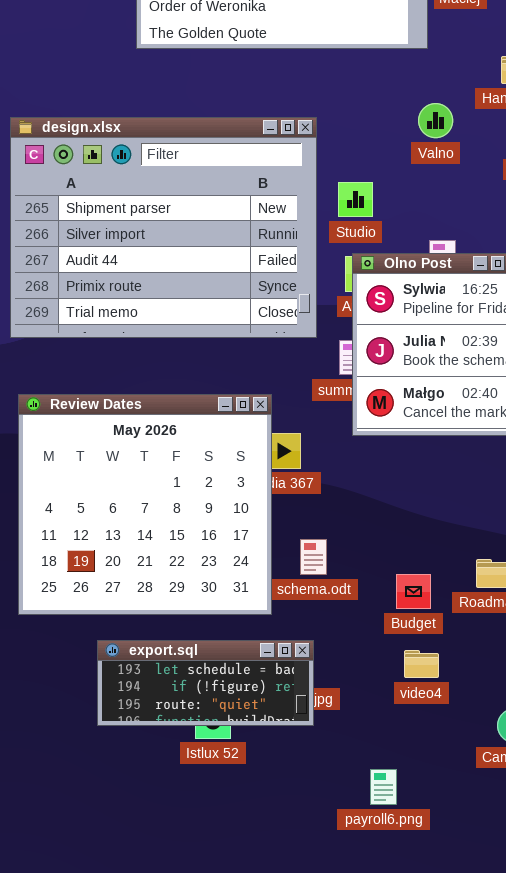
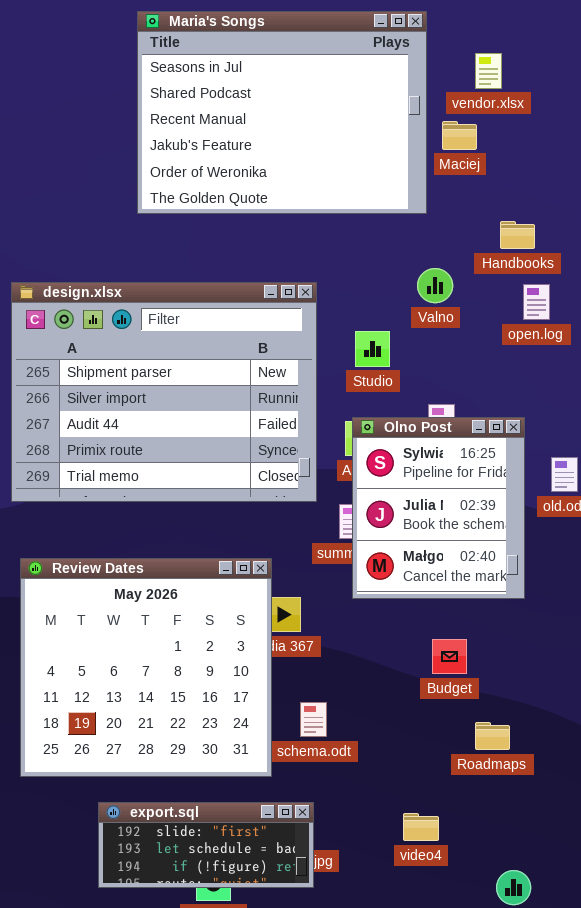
Studio: [338,182,373,217] -> [355,331,390,367], moved
Budget: [396,574,431,609] -> [432,639,467,674], moved
export.sql: [97,640,314,726] -> [98,802,314,888], scrolled up 1 row

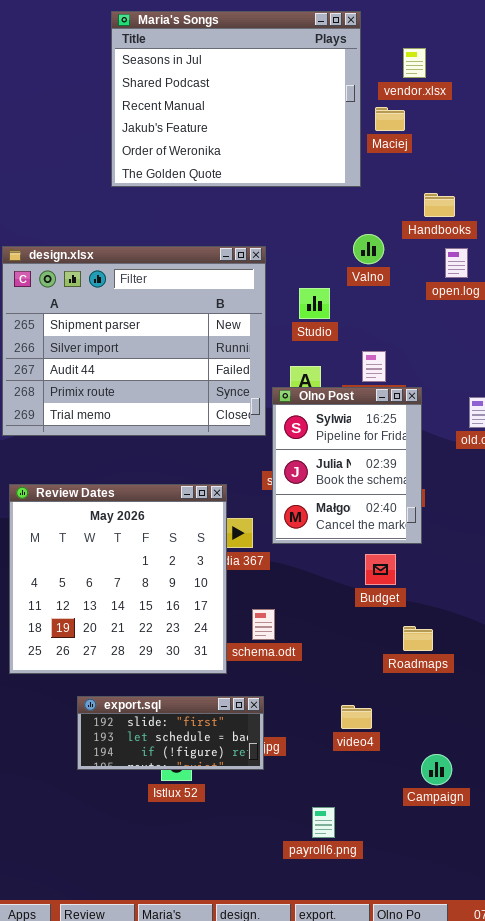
Olno Post: [352,417,525,599] -> [272,387,422,544], moved

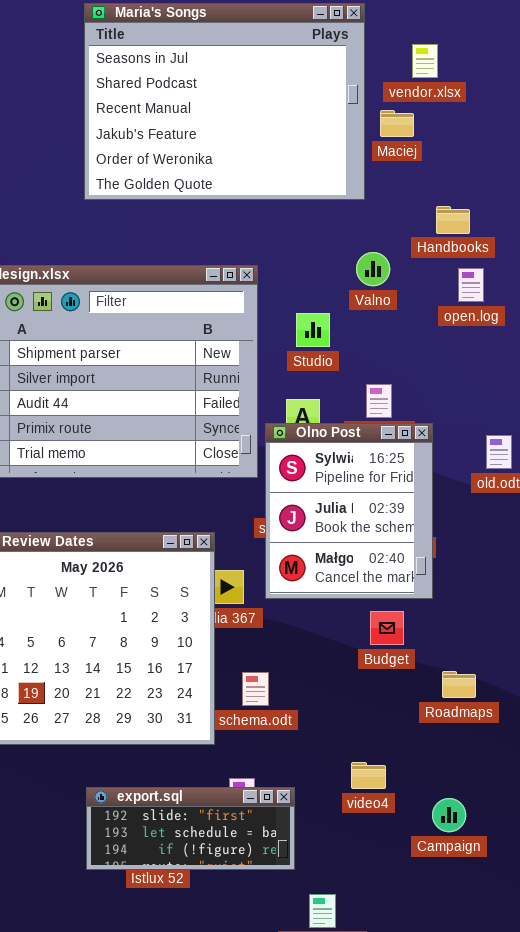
Roadmaps: [403,626,433,651] -> [442,671,476,698], moved
export.sql: [77,696,264,770] -> [86,787,295,870], moved
video4: [341,705,372,729] -> [351,762,386,789], moved
Campaign: [421,754,452,785] -> [432,798,466,832], moved

